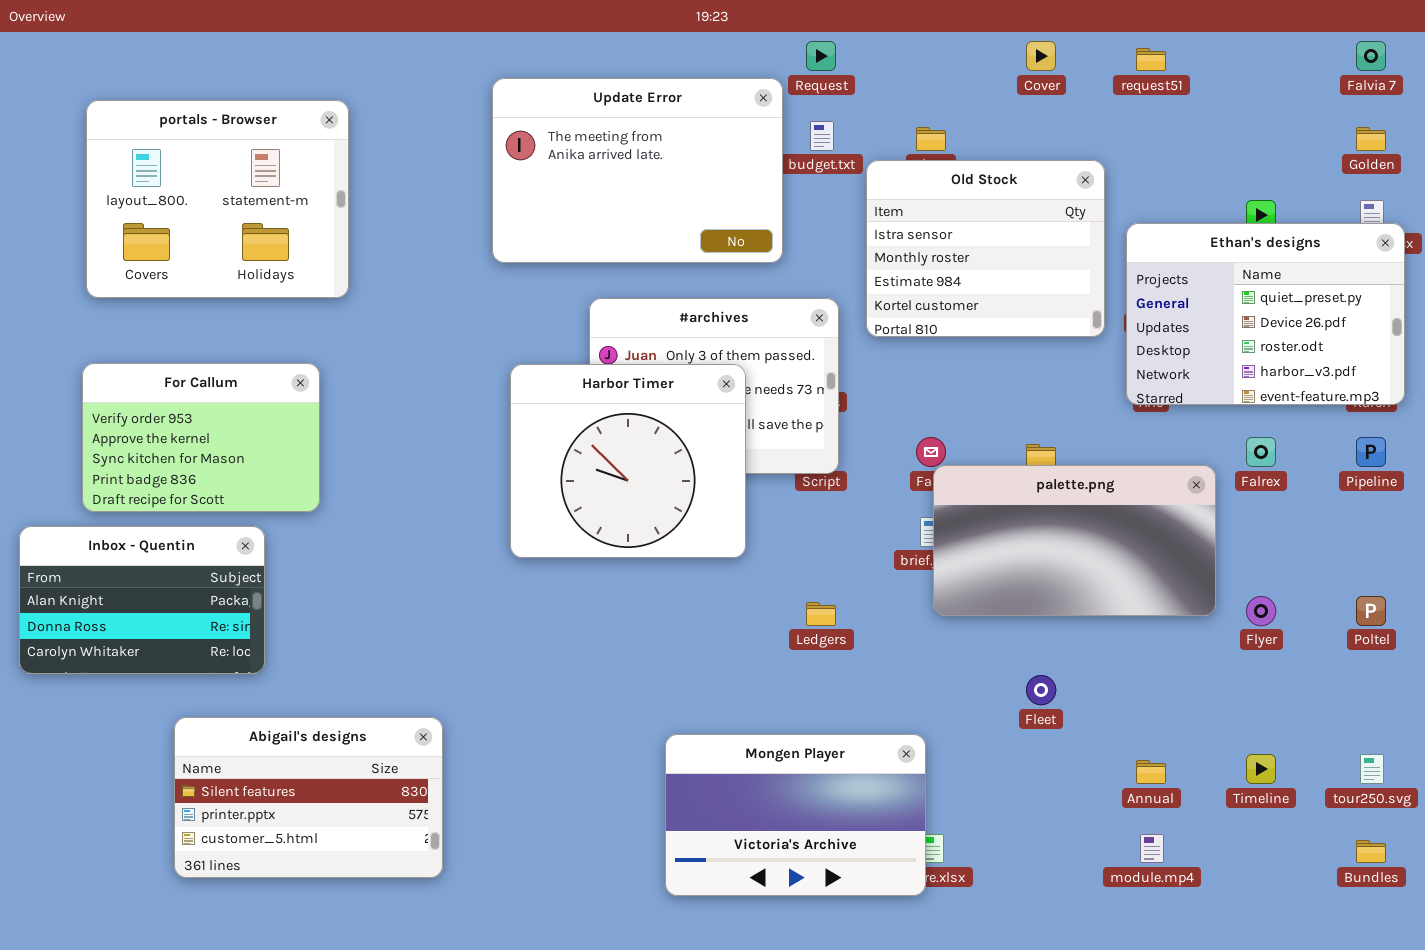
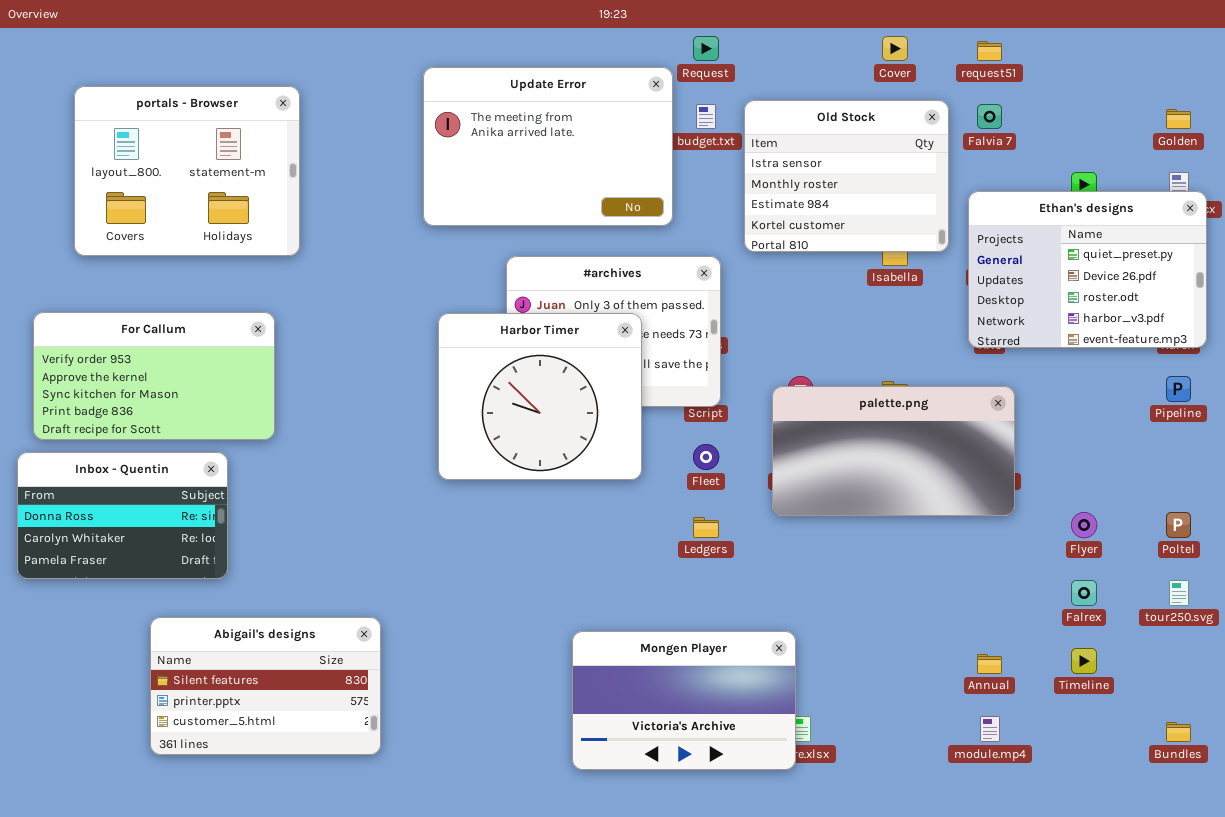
Falvia 7: [1356,41,1386,71] -> [977,104,1002,129], moved
Old Stock: [866,160,1105,337] -> [744,100,949,252], moved
For Callum: [82,363,320,512] -> [33,312,275,440], resized
Falrex: [1246,437,1276,467] -> [1071,580,1097,606], moved
palette.png: [933,465,1216,616] -> [772,386,1015,516], moved
Inbox - Quentin: [19,526,265,674] -> [17,452,228,579], scrolled down 1 row
Fleet: [1026,675,1056,705] -> [693,444,719,470], moved
tour250.svg: [1360,754,1384,784] -> [1169,580,1189,606], moved

